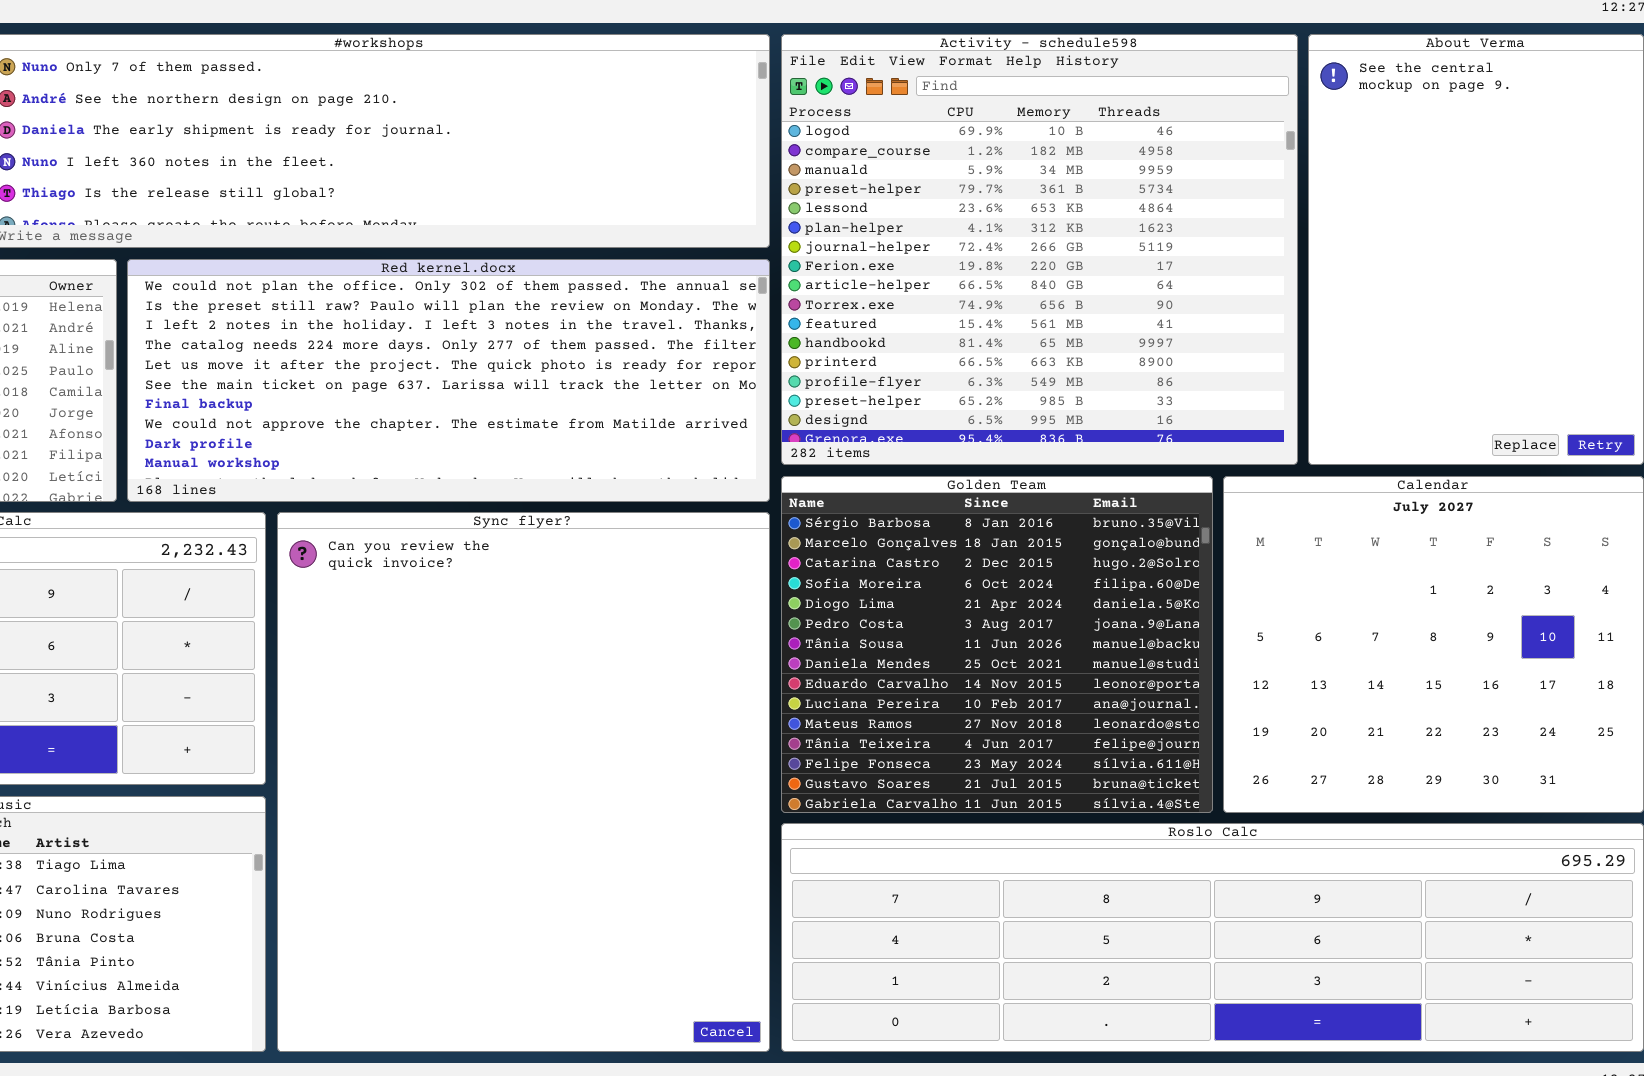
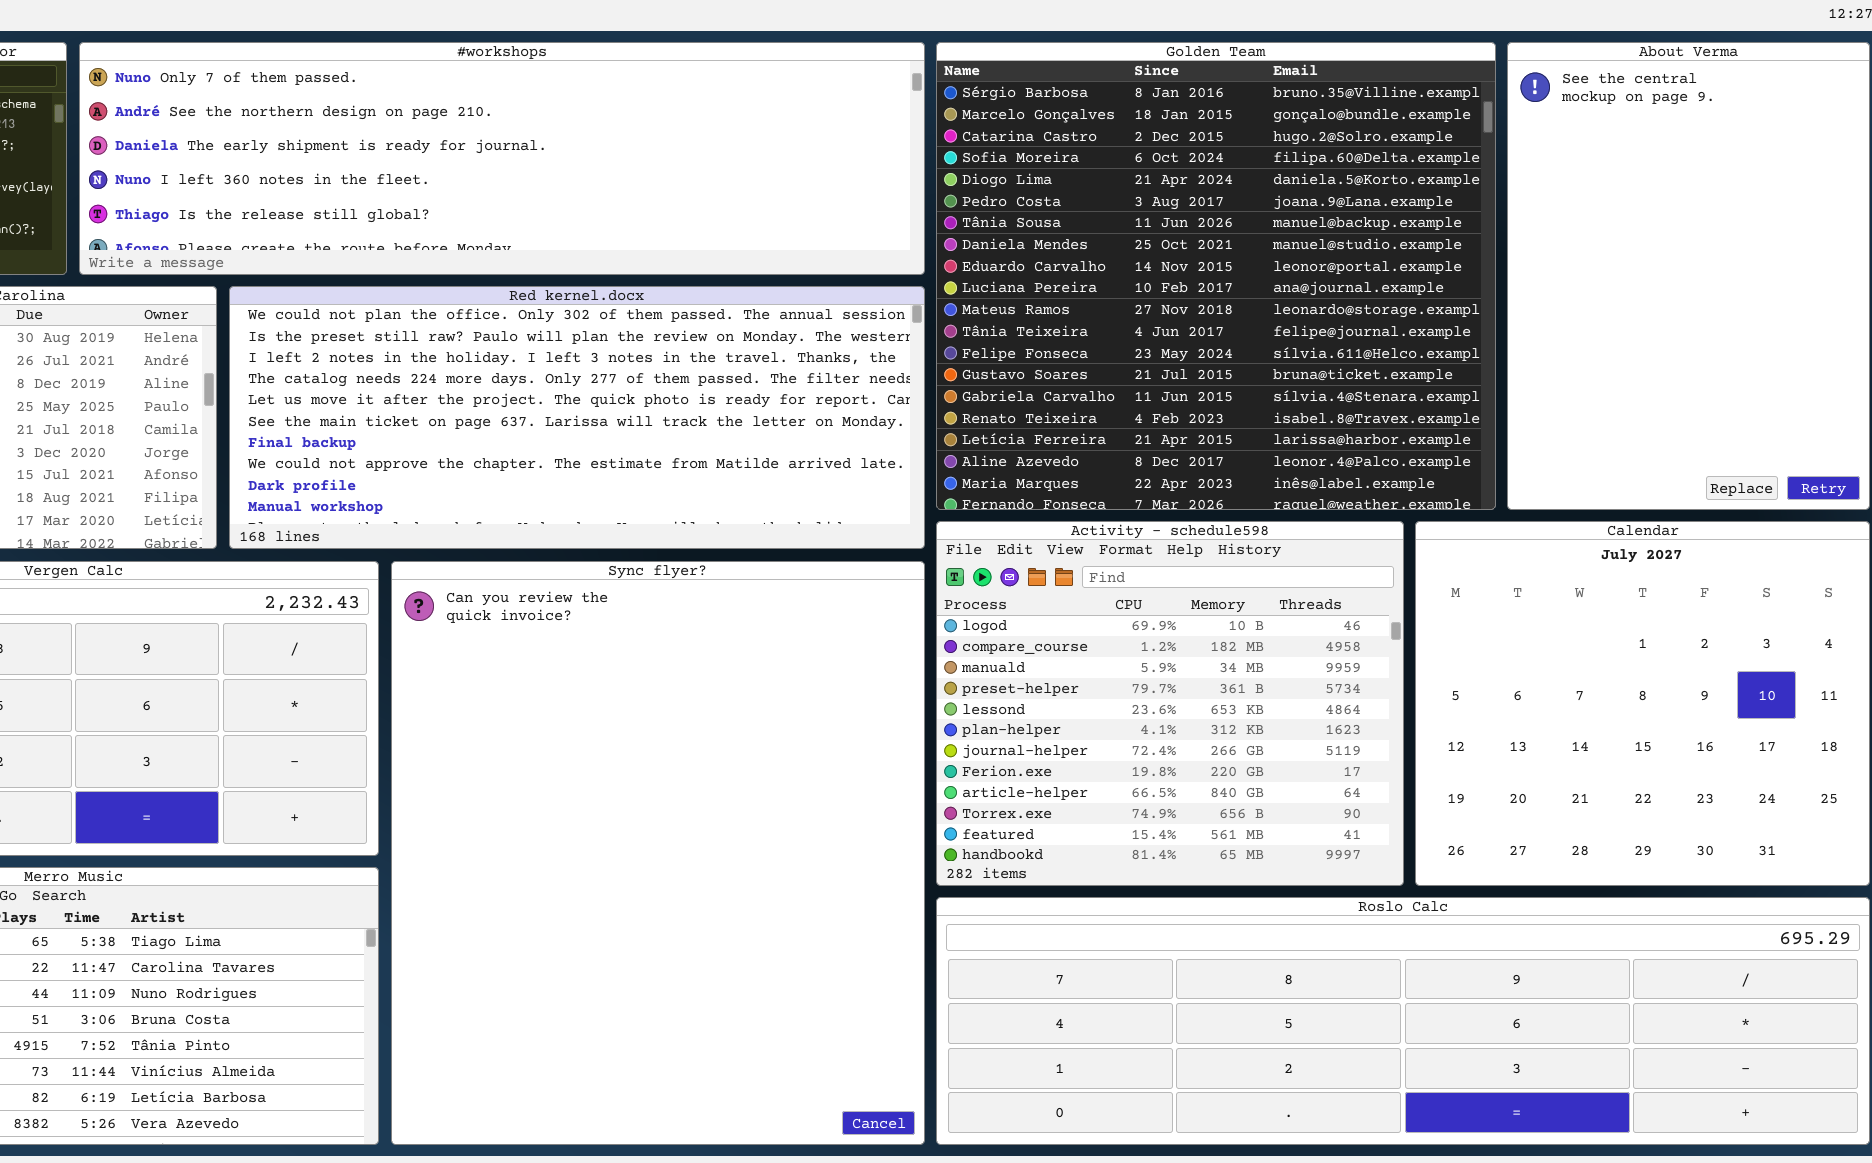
Activity - schedule598: [781,34,1298,465] -> [936,521,1404,886], moved, resized
Golden Team: [781,476,1213,813] -> [936,42,1496,510], moved, resized

